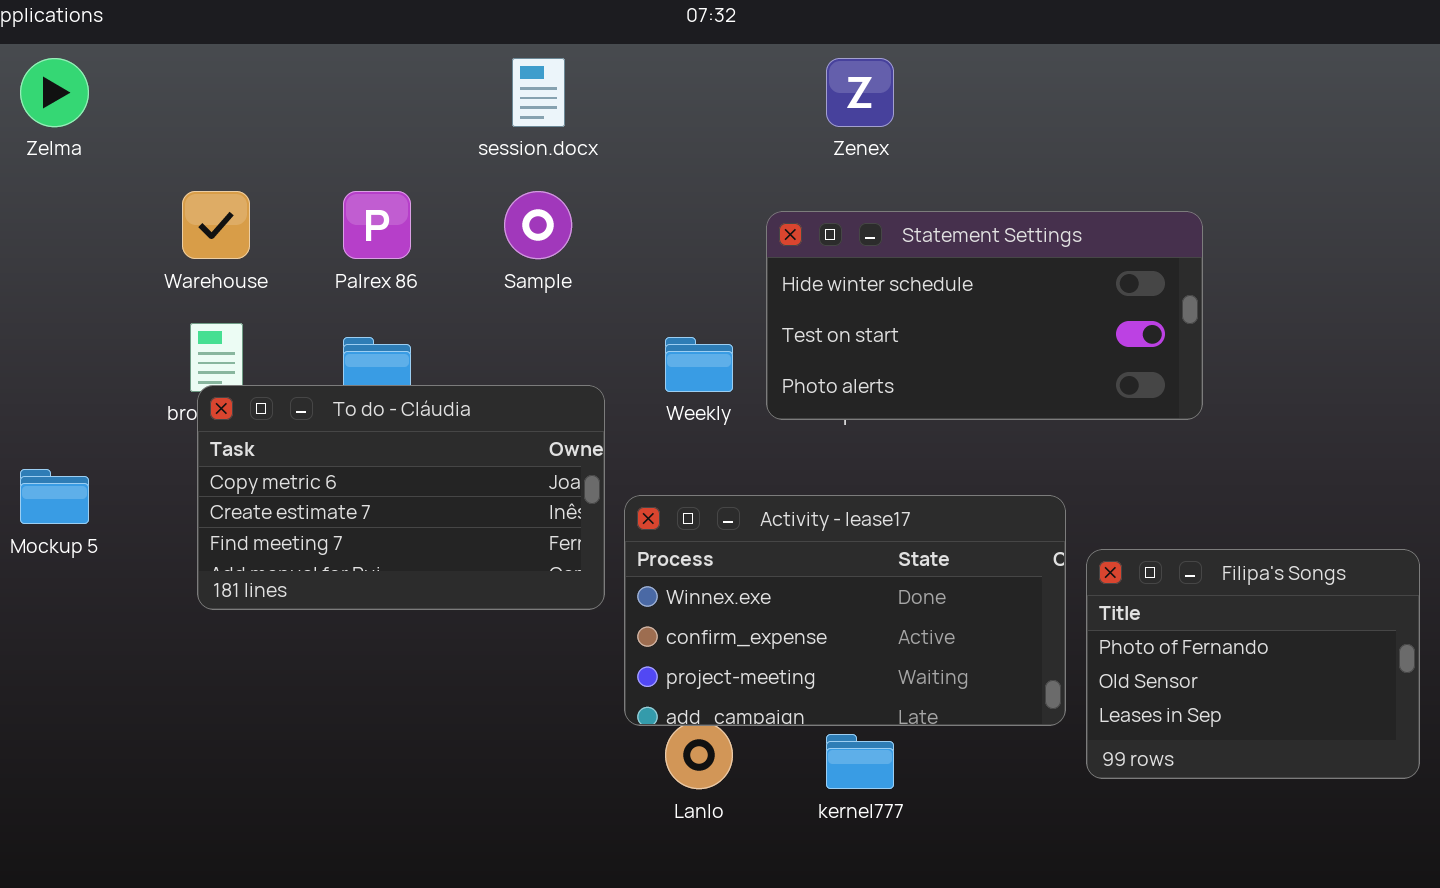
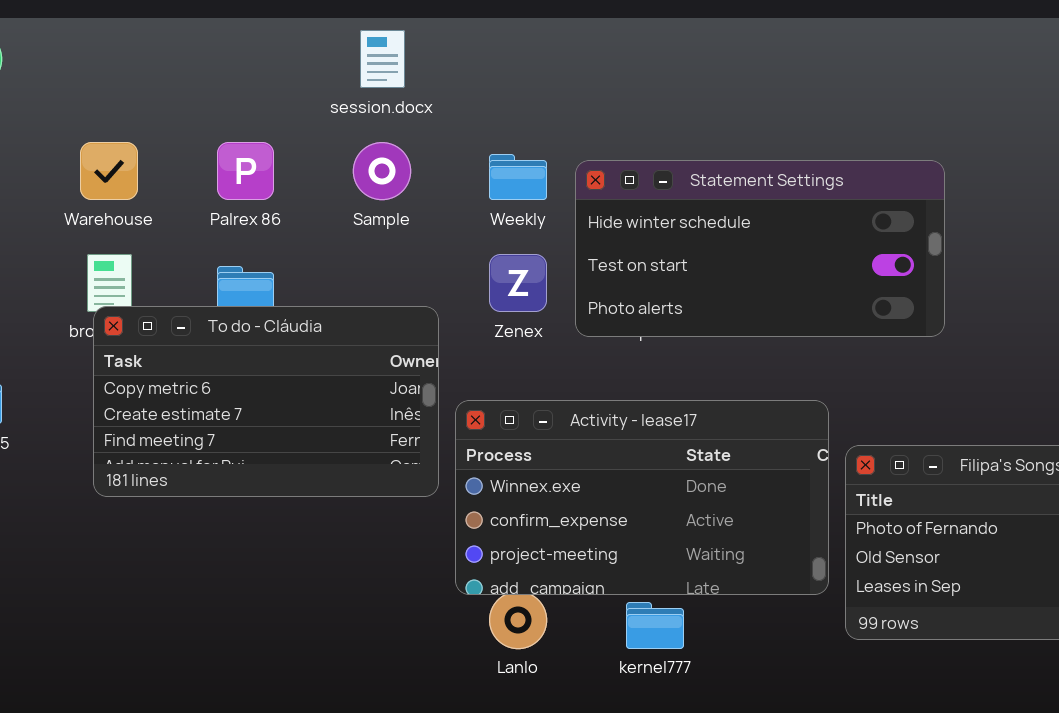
Zenex: [826,58,894,127] -> [489,254,547,312], moved
Weekly: [665,337,733,392] -> [489,154,547,200], moved

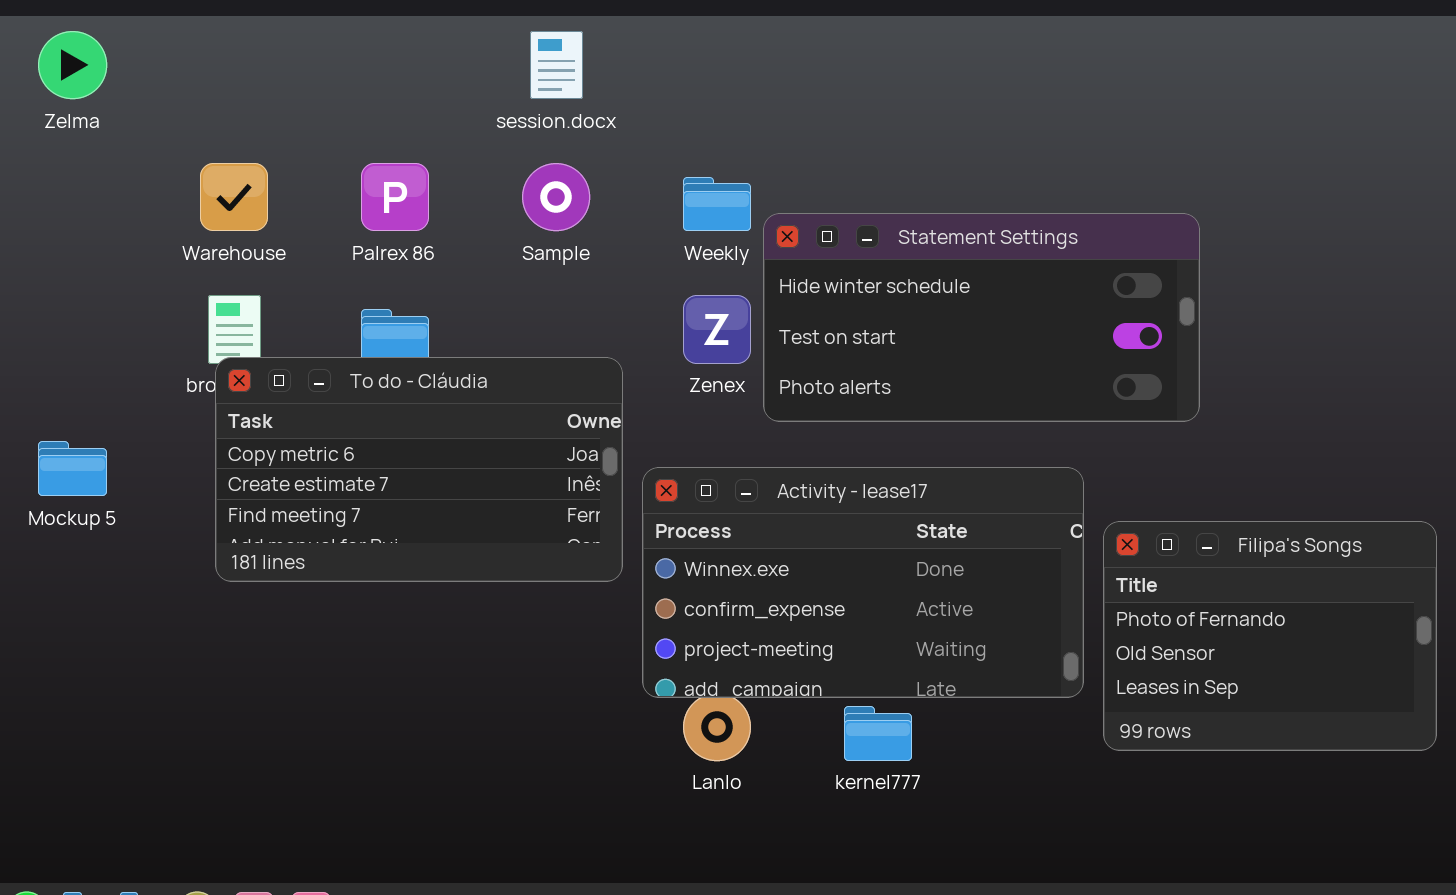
Statement Settings: [575,160,945,337] -> [763,213,1200,422], moved

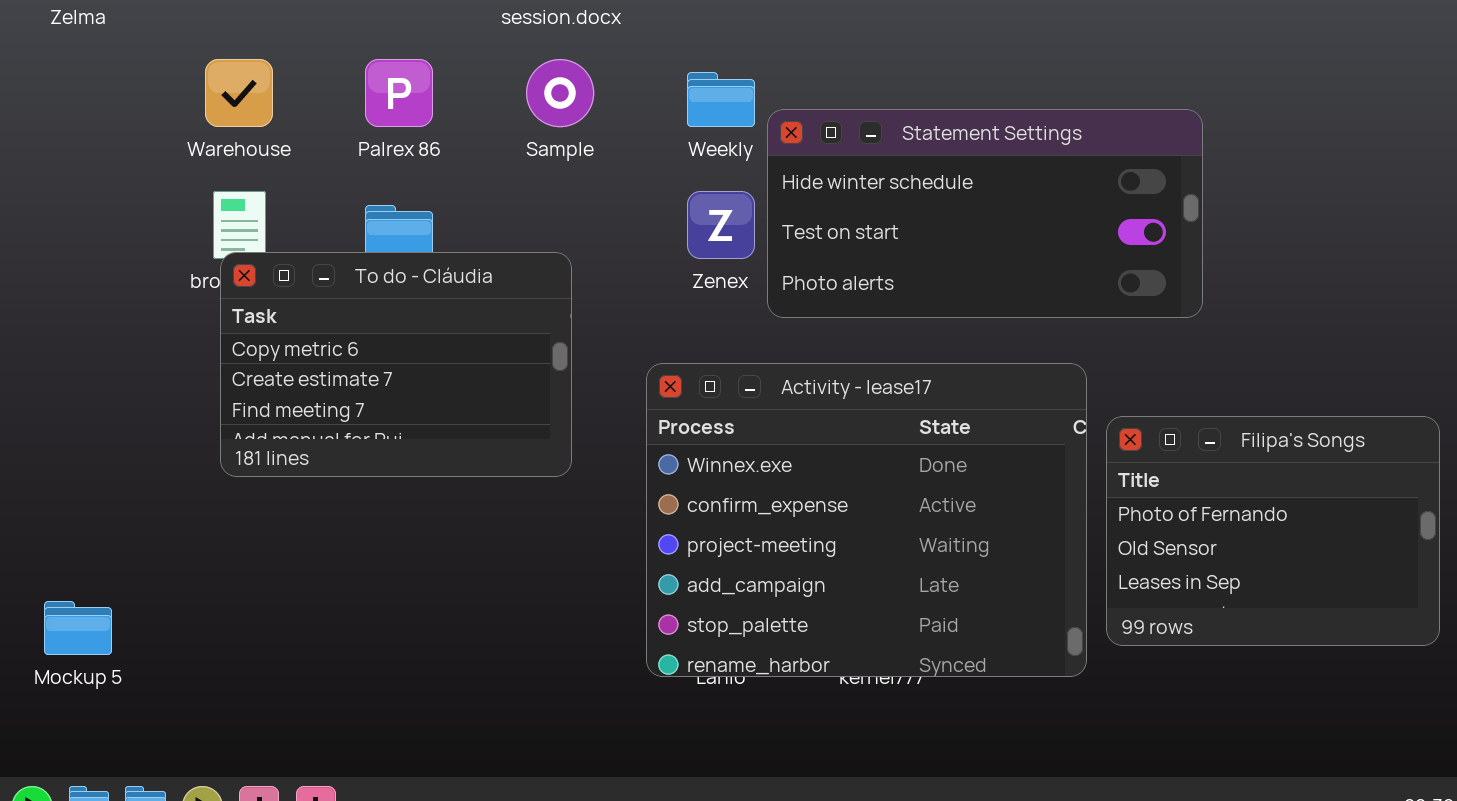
To do - Cláudia: [215,357,623,582] -> [220,252,572,477], resized
Mockup 5: [38,441,107,496] -> [44,601,112,655], moved
Activity - lease17: [642,467,1084,698] -> [646,363,1087,677], resized

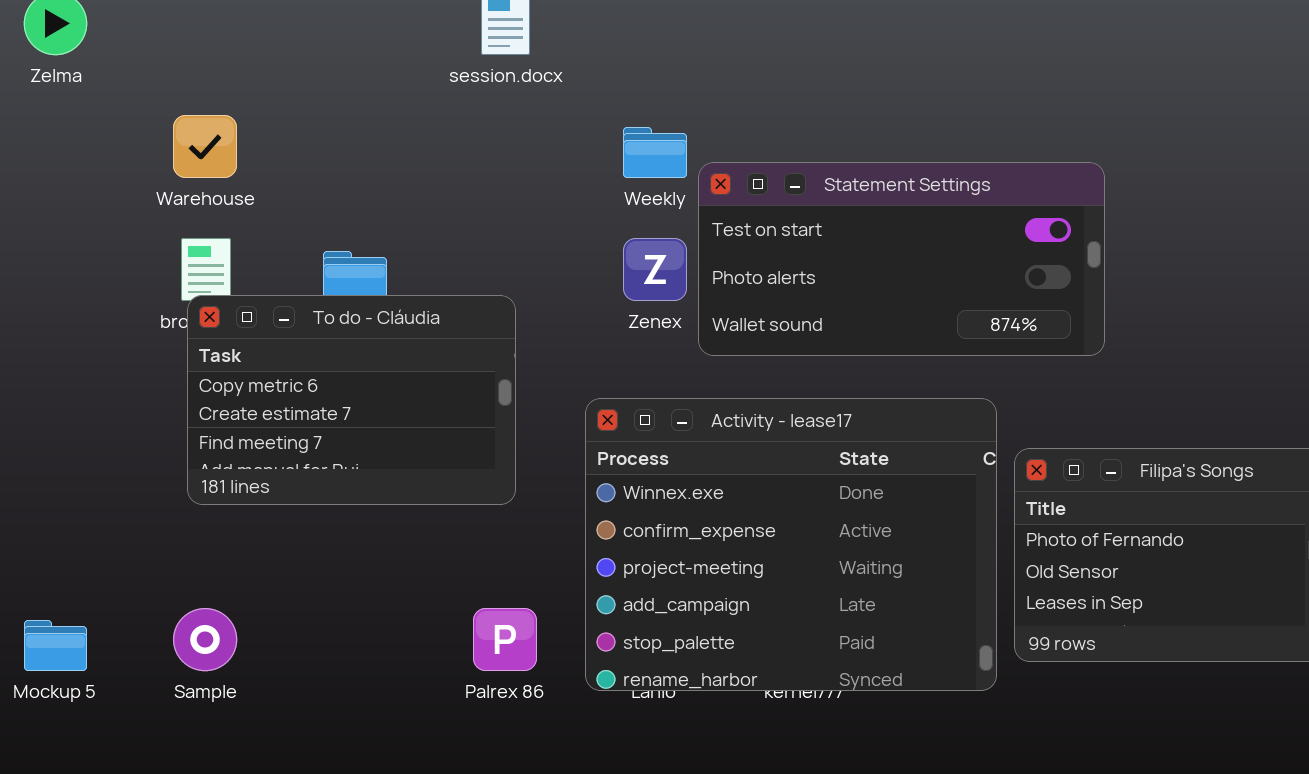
Palrex 86: [365,59,433,127] -> [473,608,537,671], moved
Sample: [526,59,594,127] -> [173,608,237,671], moved
Statement Settings: [767,109,1203,318] -> [698,162,1105,356], scrolled down 1 row

